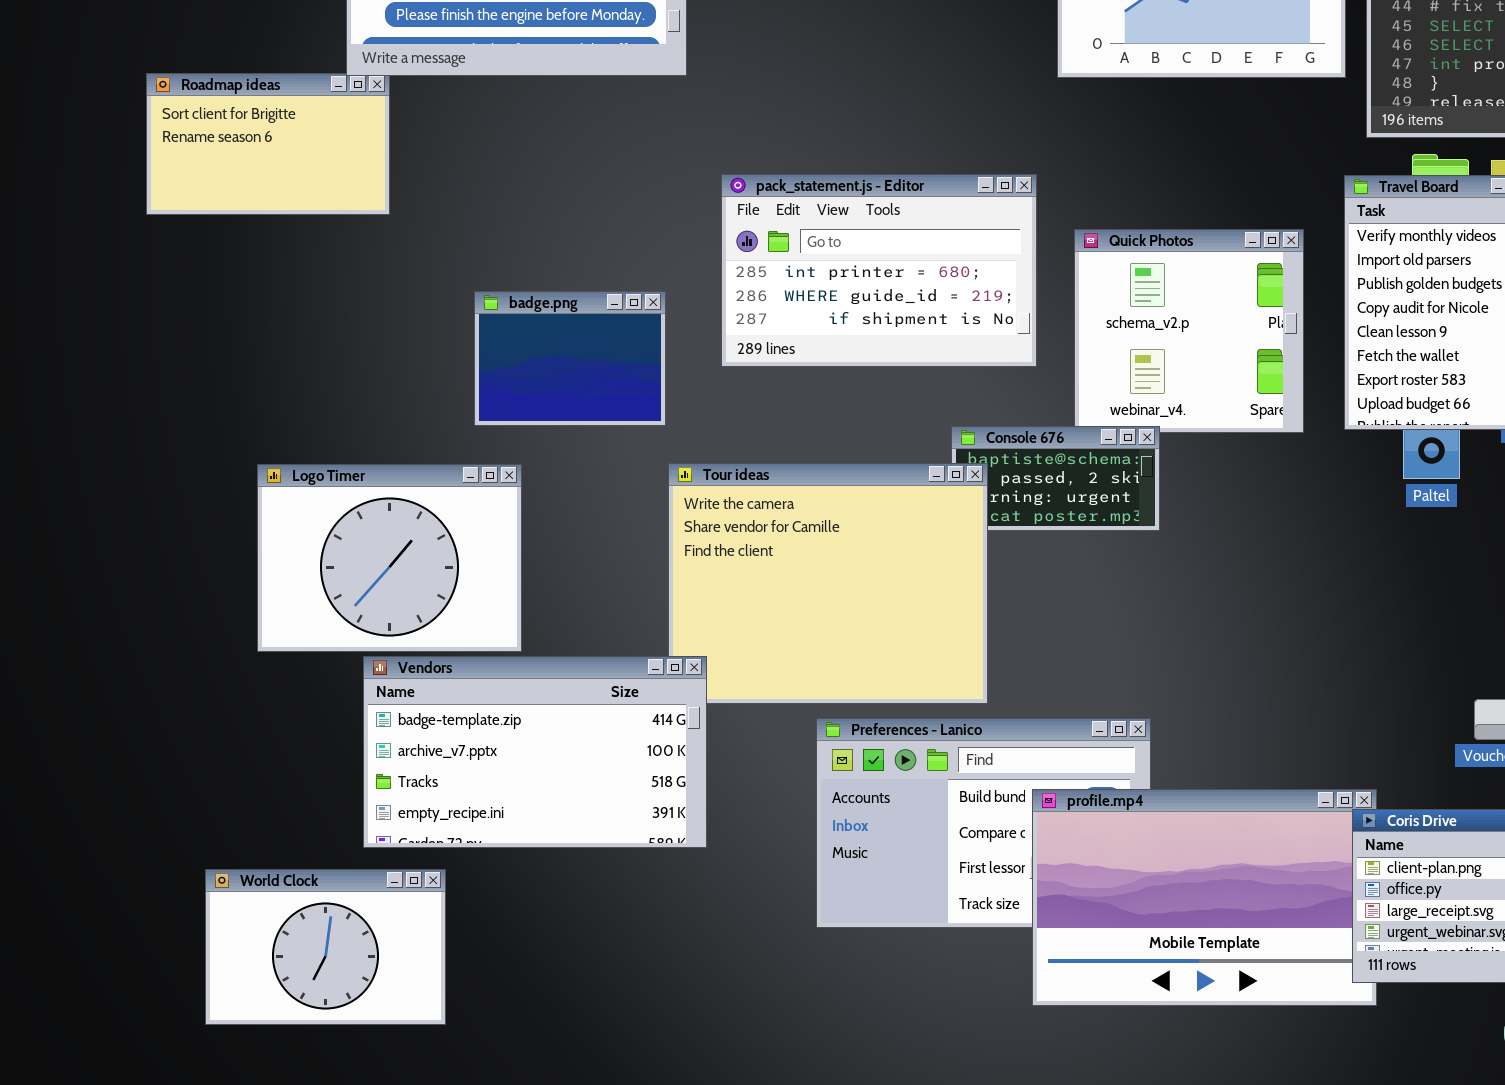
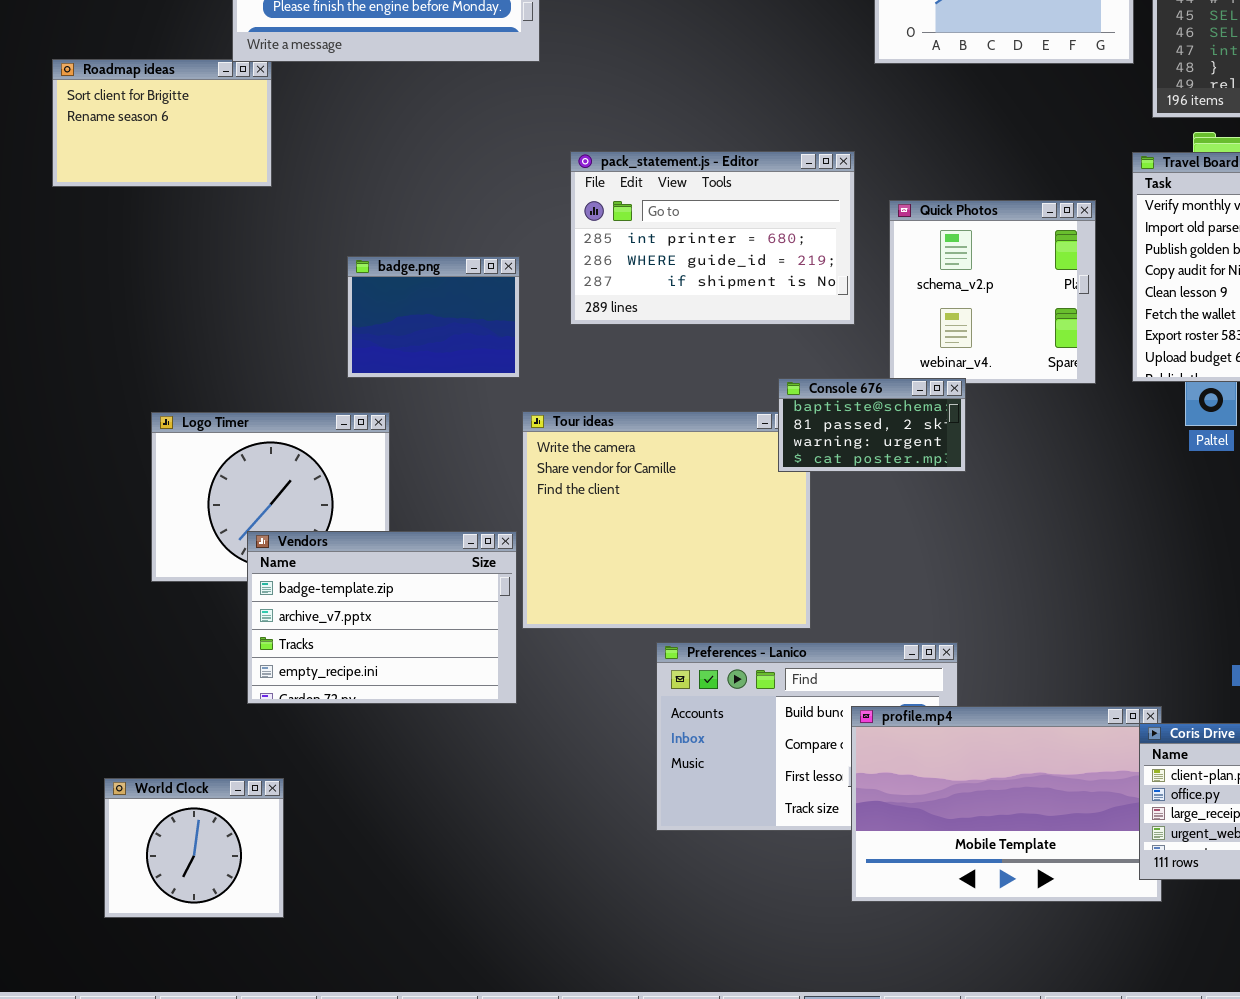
Console 676: [951,426,1160,531] -> [778,378,966,472], raised
Vendors: [363,656,707,848] -> [247,531,517,704], moved, resized
World Clock: [205,869,446,1025] -> [104,778,284,918], resized

